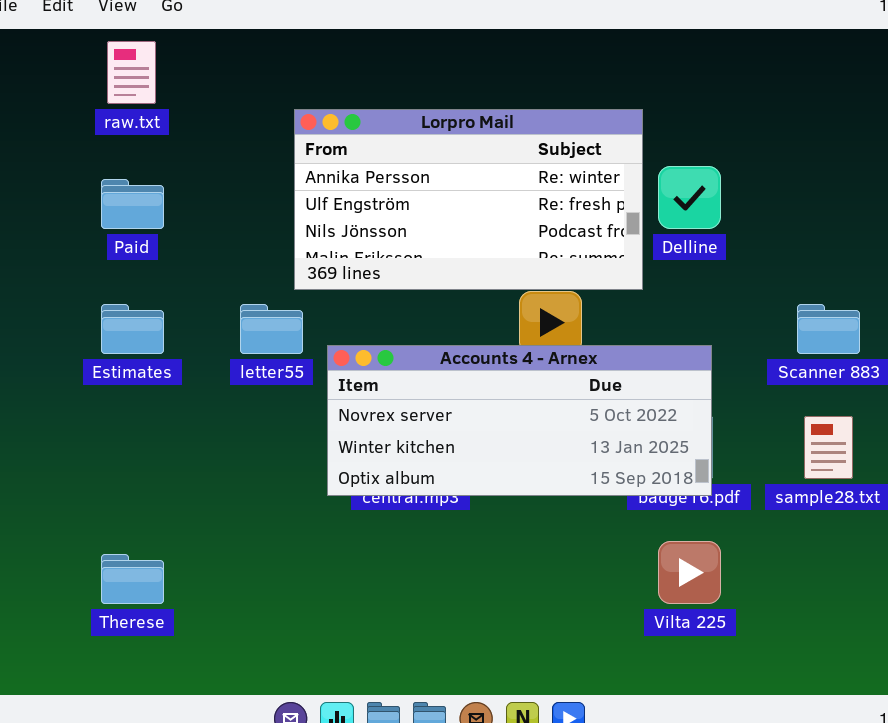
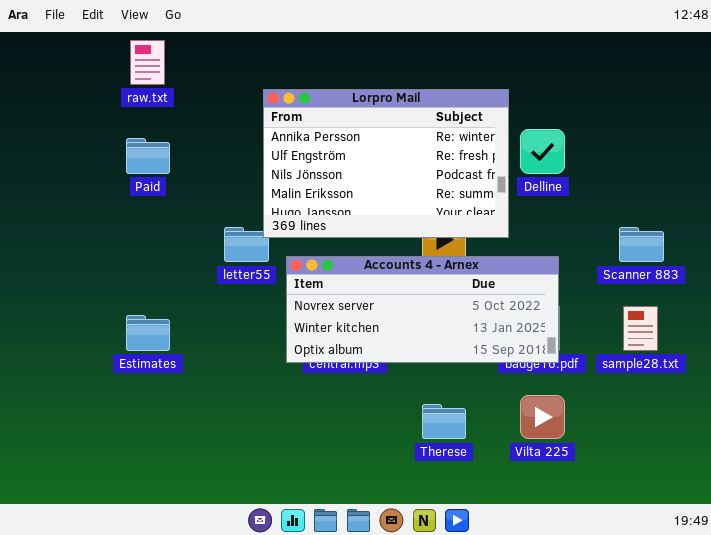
Lorpro Mail: [294,109,643,290] -> [263,89,509,238], resized
Estimates: [101,304,164,354] -> [126,315,170,351], moved
Therese: [101,554,164,604] -> [422,404,466,439], moved

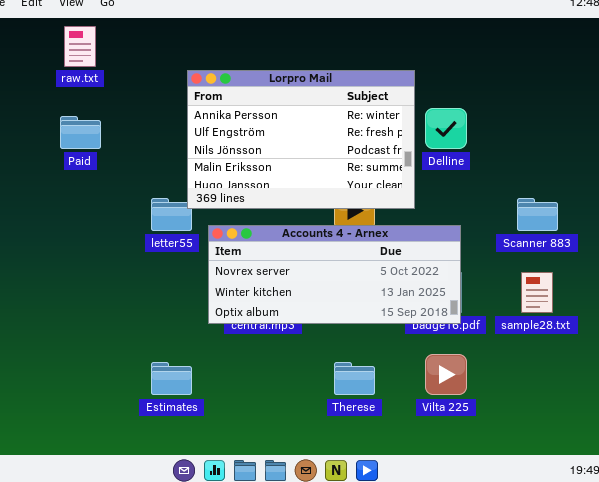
Estimates: [126,315,170,351] -> [151,362,192,395], moved

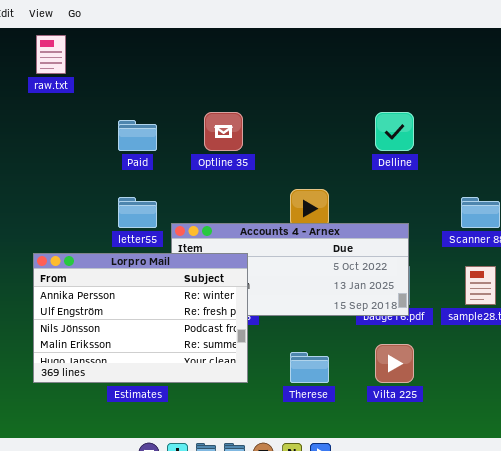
Lorpro Mail: [187,70,415,209] -> [33,253,248,383], moved
Paid: [60,116,101,149] -> [118,120,157,151], moved

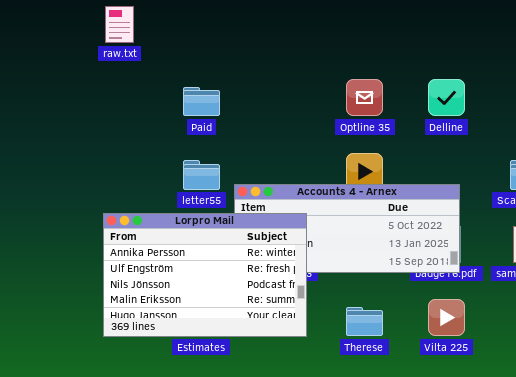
Optline 35: [204,112,243,151] -> [346,79,383,116], moved

